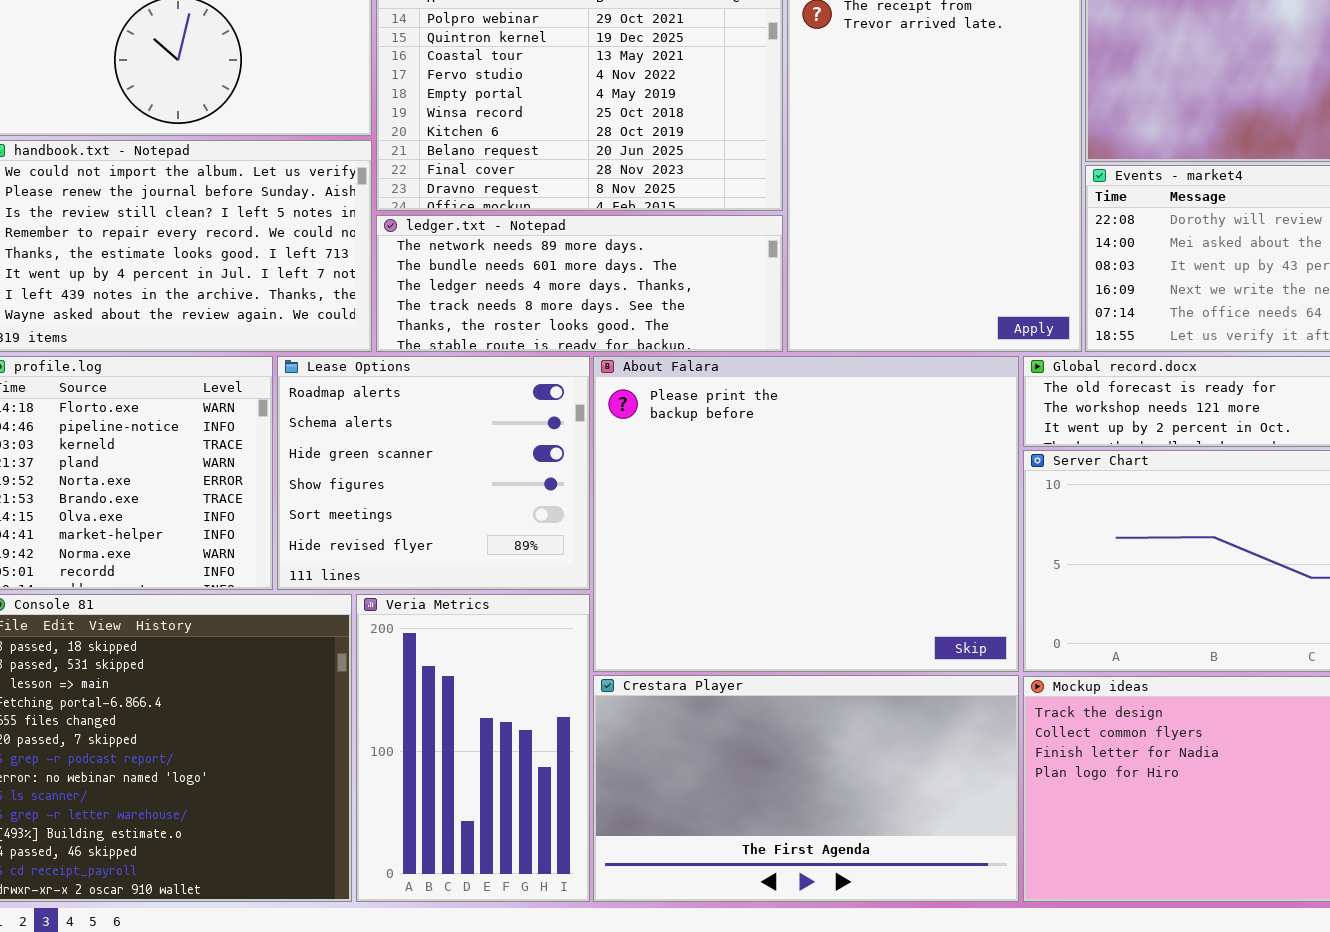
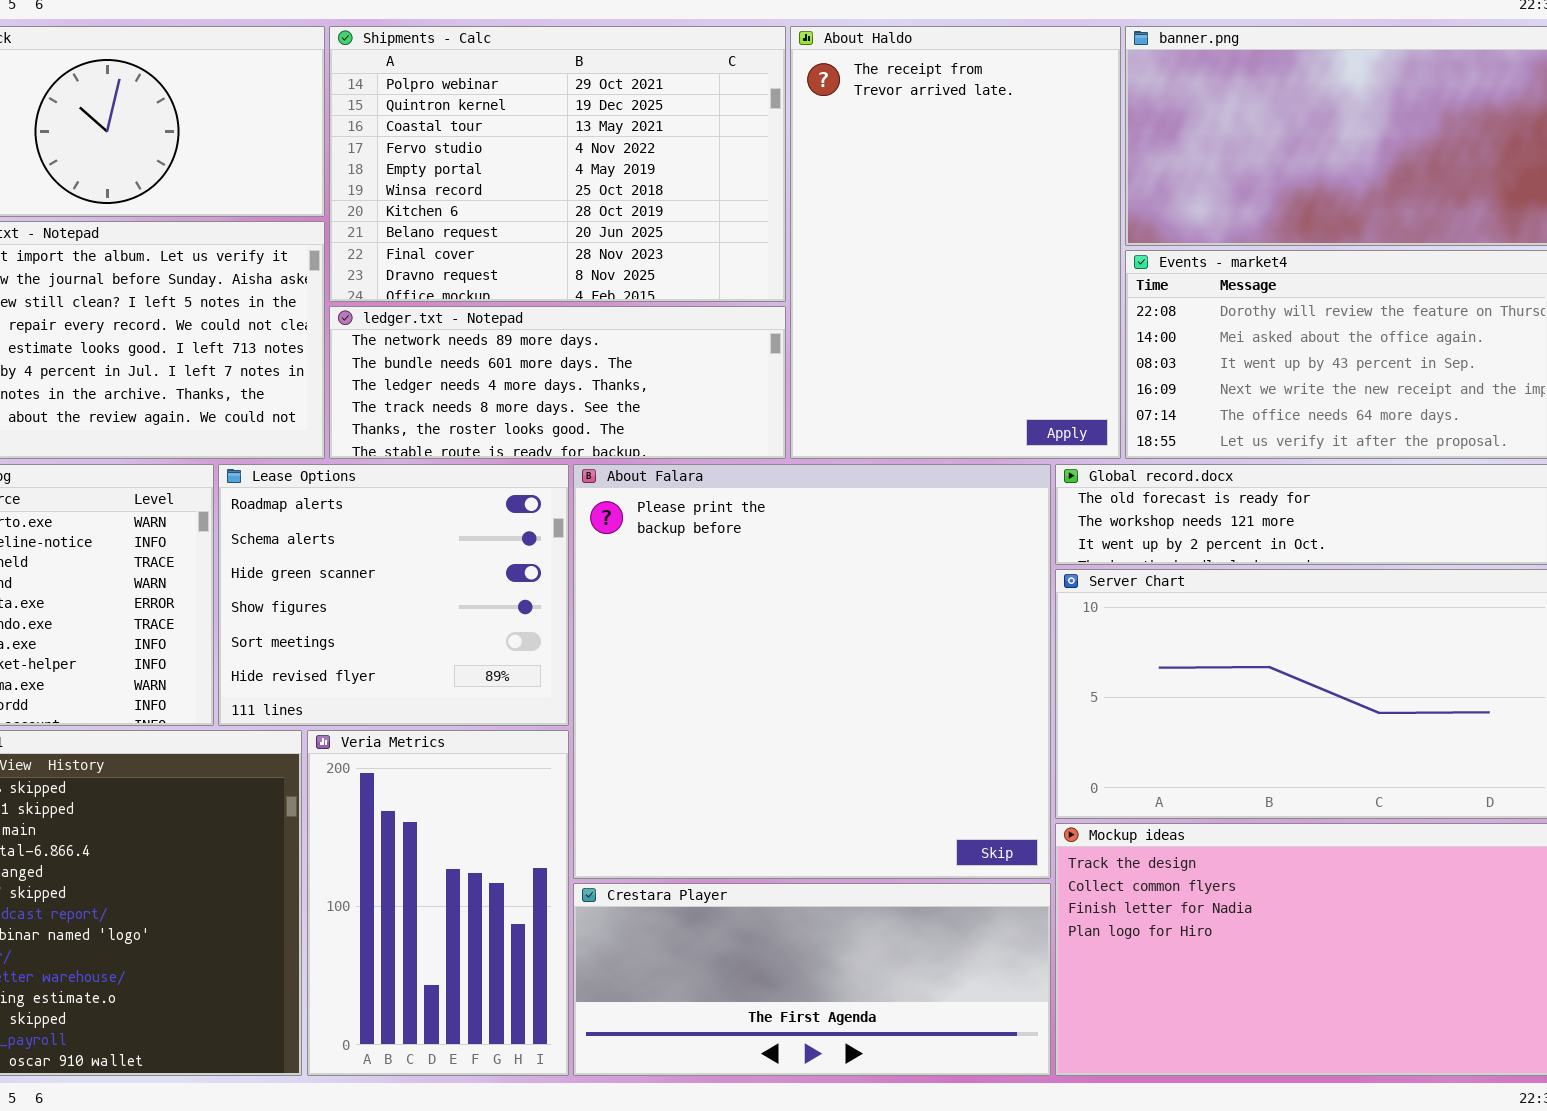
About Falara: [593,356,1019,672] -> [573,464,1051,879], resized
Crestara Player: [593,675,1019,902] -> [573,883,1051,1076], resized

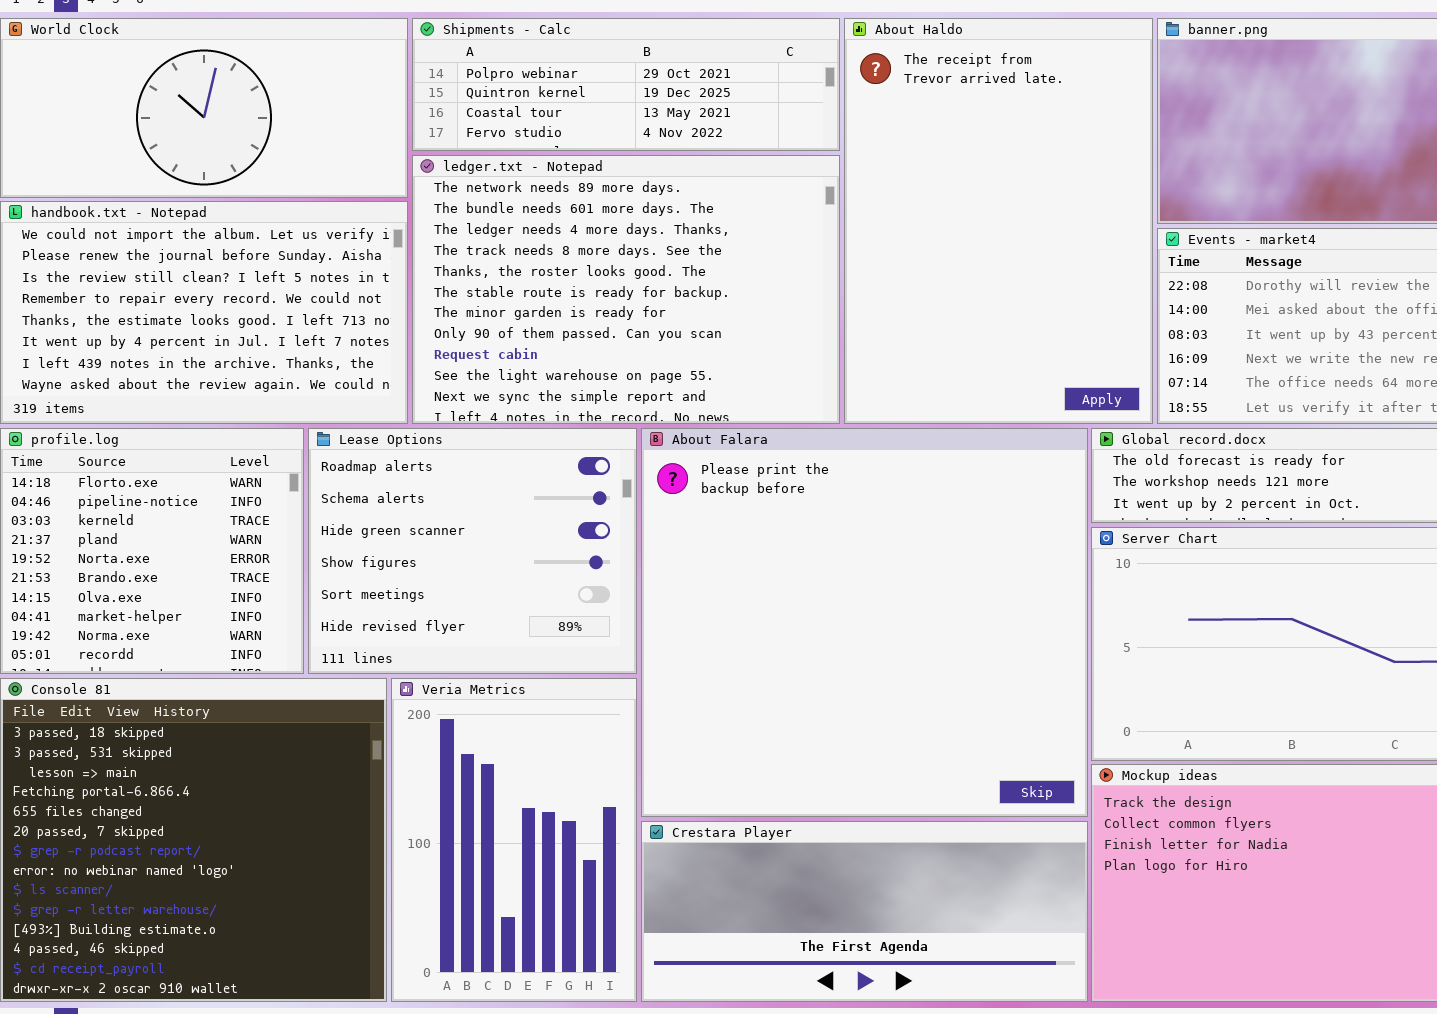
Shipments - Calc: [329,26,786,302] -> [412,18,840,151], resized
ledger.txt - Notepad: [329,306,786,459] -> [412,155,840,424], resized

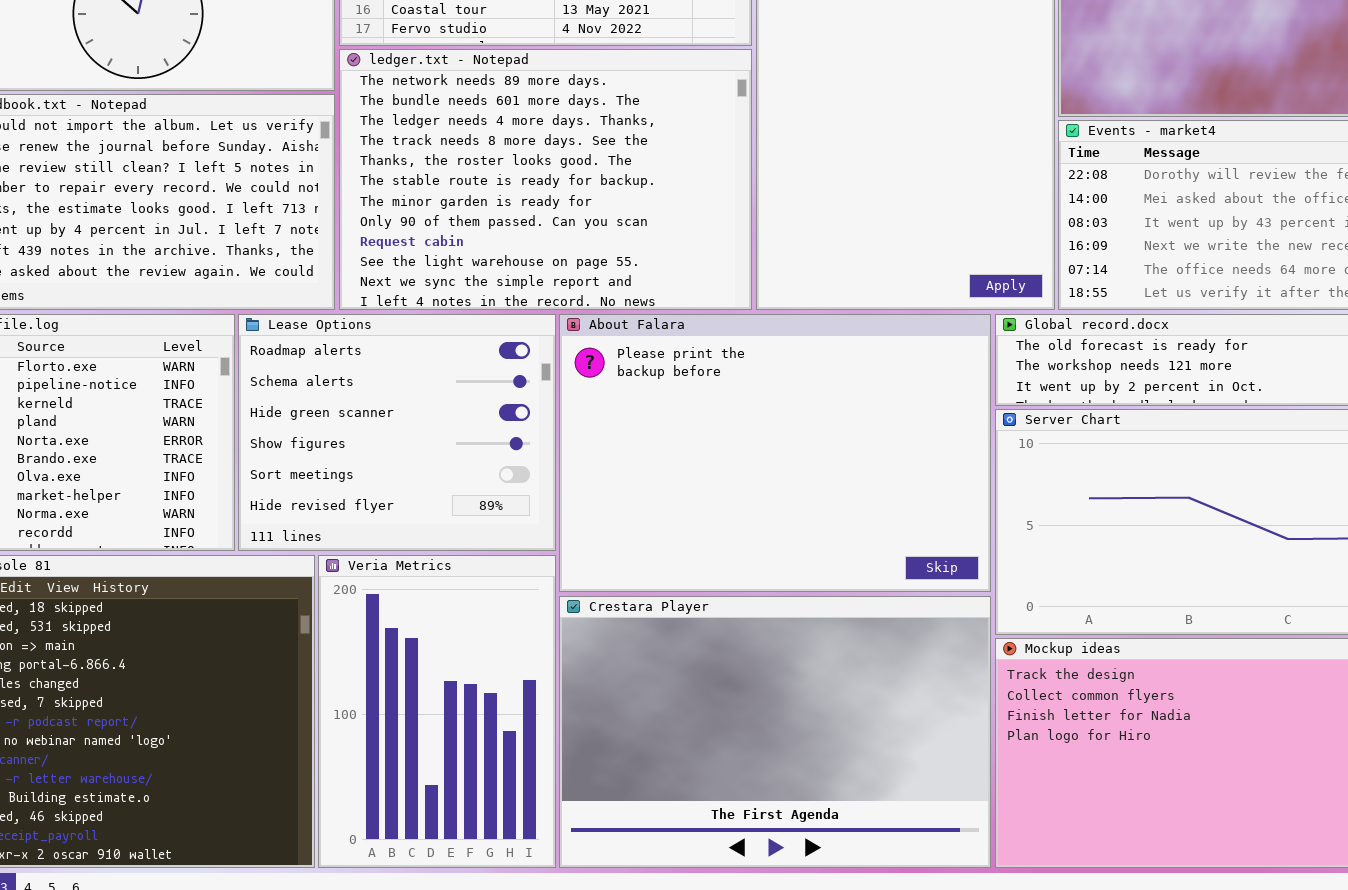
About Falara: [641,428,1088,817] -> [559,314,991,592], resized
Crestara Player: [641,821,1088,1002] -> [559,596,991,868], resized

